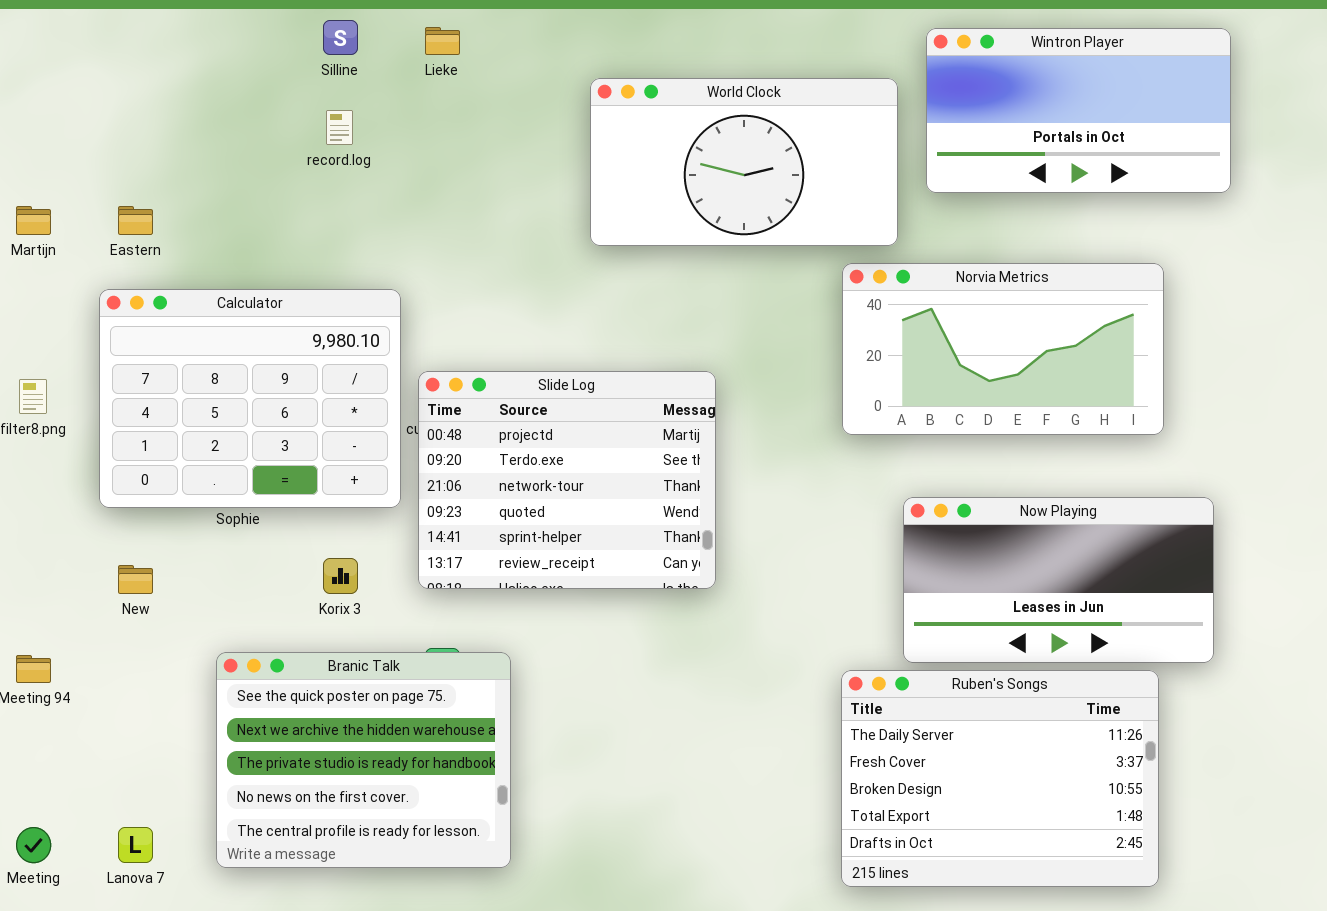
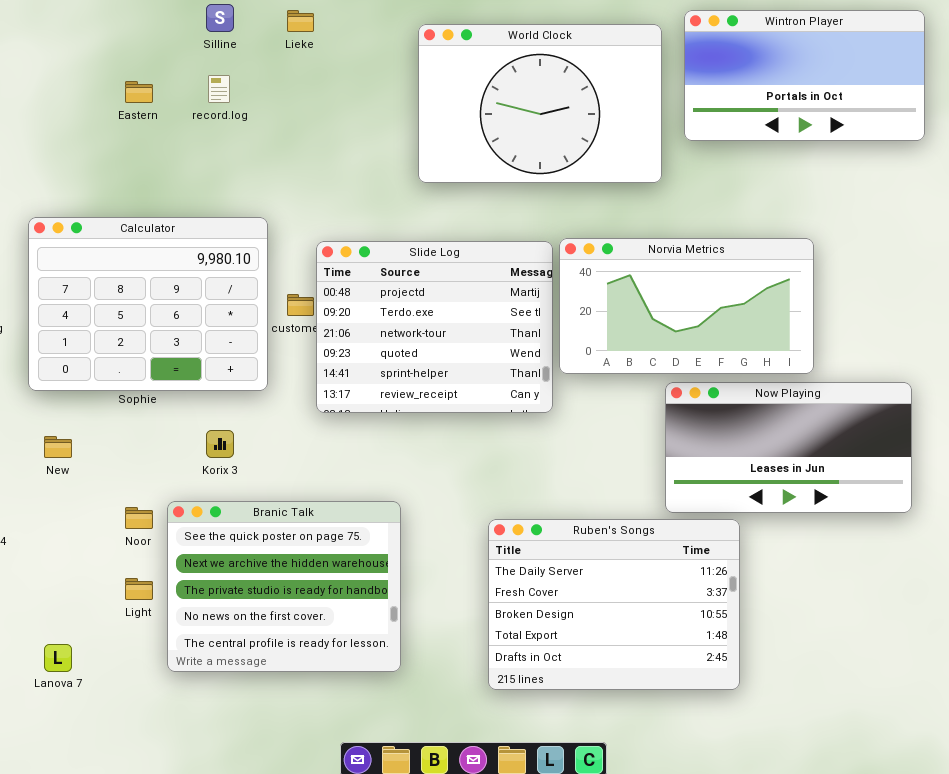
World Clock: [590,78,898,246] -> [418,24,662,183], resized
Eastern: [118,206,153,235] -> [125,81,153,103], moved
Norvia Metrics: [842,263,1164,435] -> [559,238,814,374], moved
Slide Log: [418,371,716,589] -> [316,241,553,413], moved
Branic Talk: [216,652,511,868] -> [167,501,401,672], moved
Ruben's Songs: [841,670,1159,887] -> [488,519,740,690], moved

